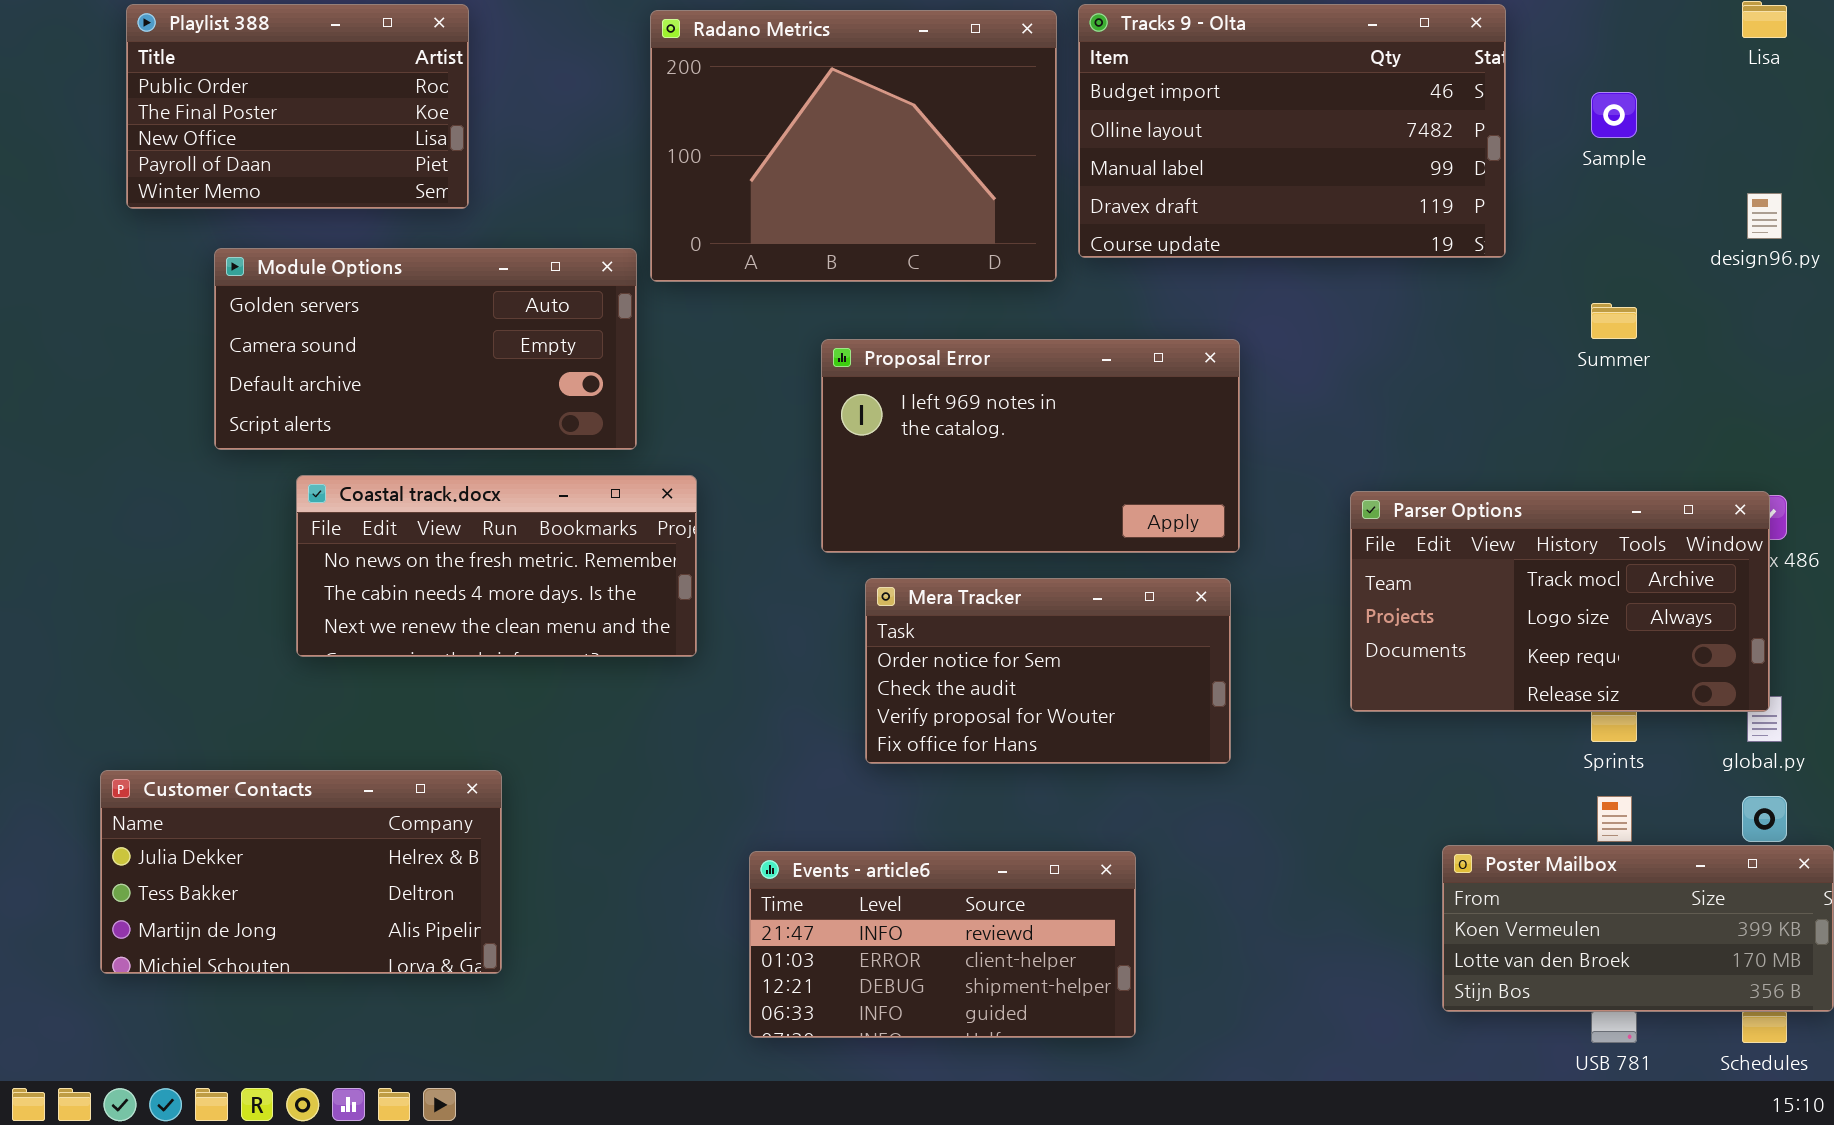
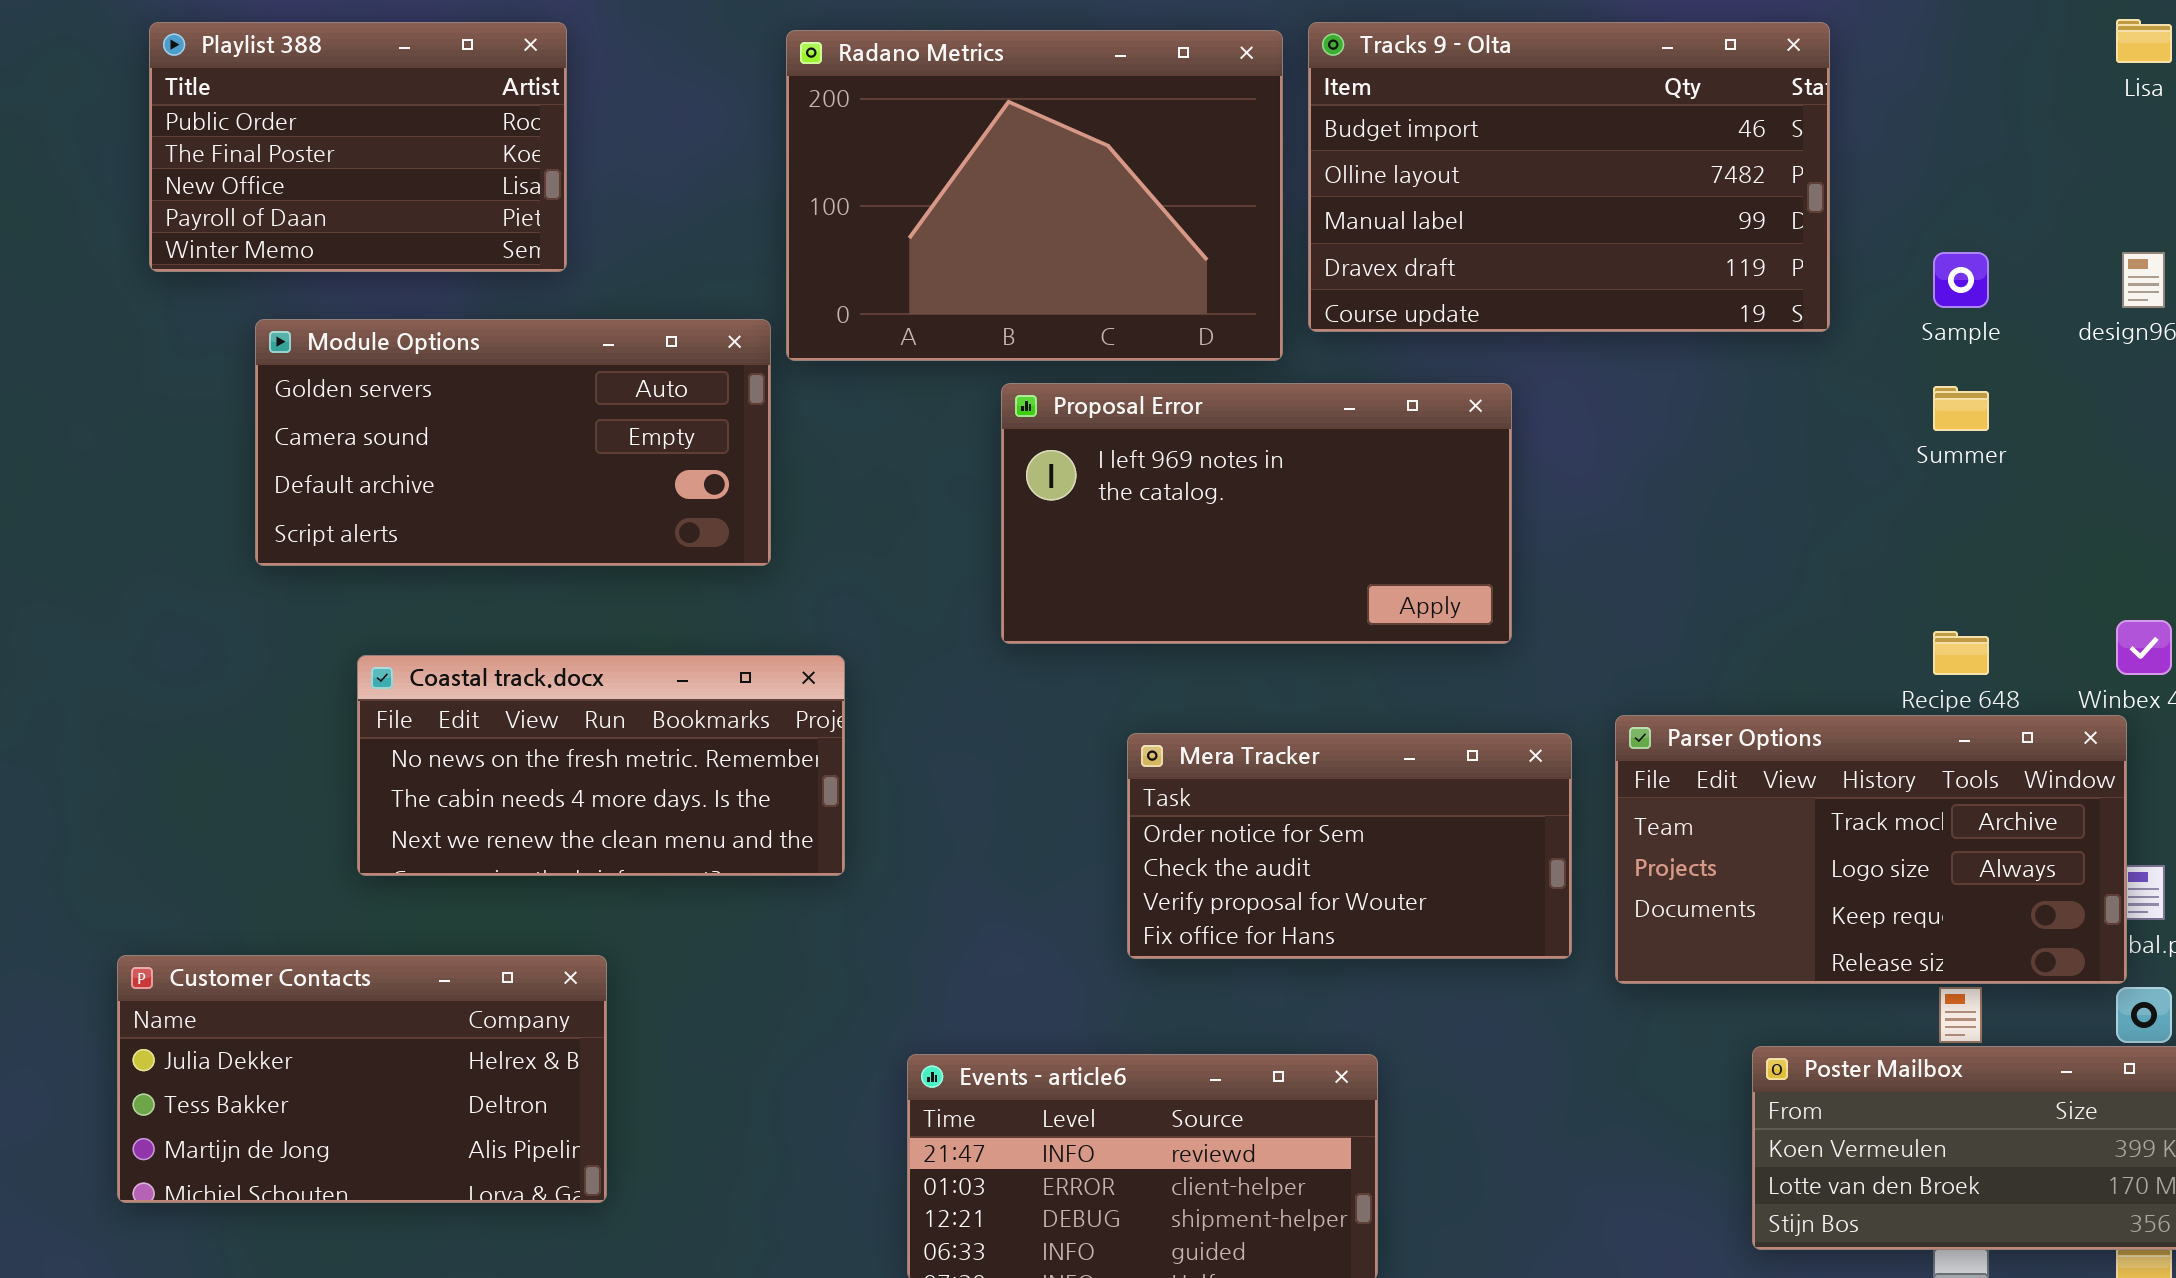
Sample: [1591,92,1637,138] -> [1933,252,1989,308], moved
Proposal Error: [821,339,1240,553] -> [1001,383,1512,644], moved
Coastal track.docx: [296,475,697,657] -> [357,655,845,876], moved
Parser Options: [1350,491,1770,712] -> [1615,715,2127,984], moved
Mera Tracker: [865,578,1231,764] -> [1127,733,1572,959], moved

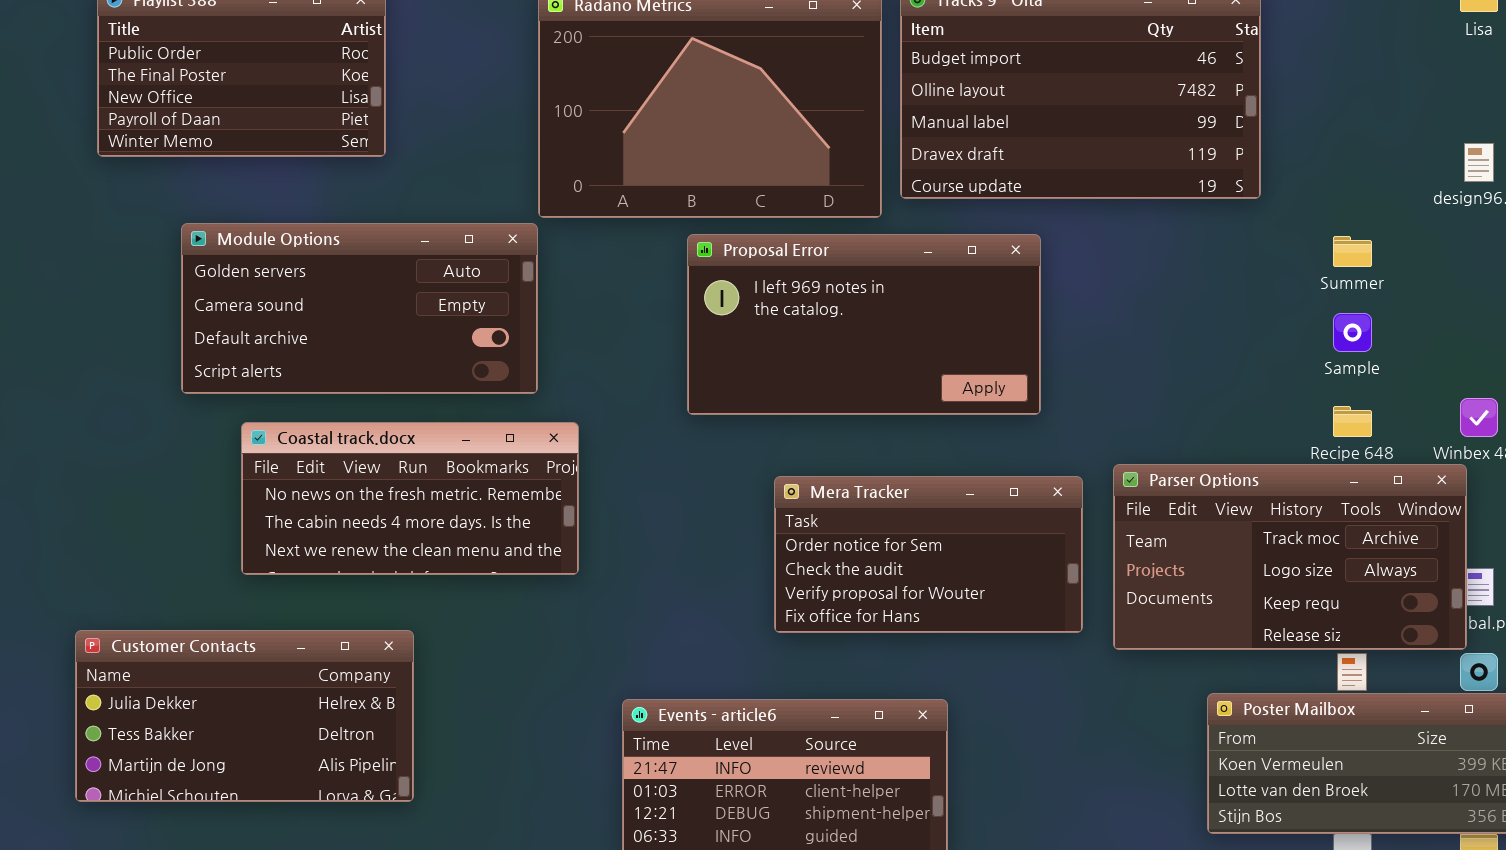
Sample: [1933,252,1989,308] -> [1333,313,1372,352], moved
Module Options: [255,319,771,566] -> [181,223,538,394], moved

